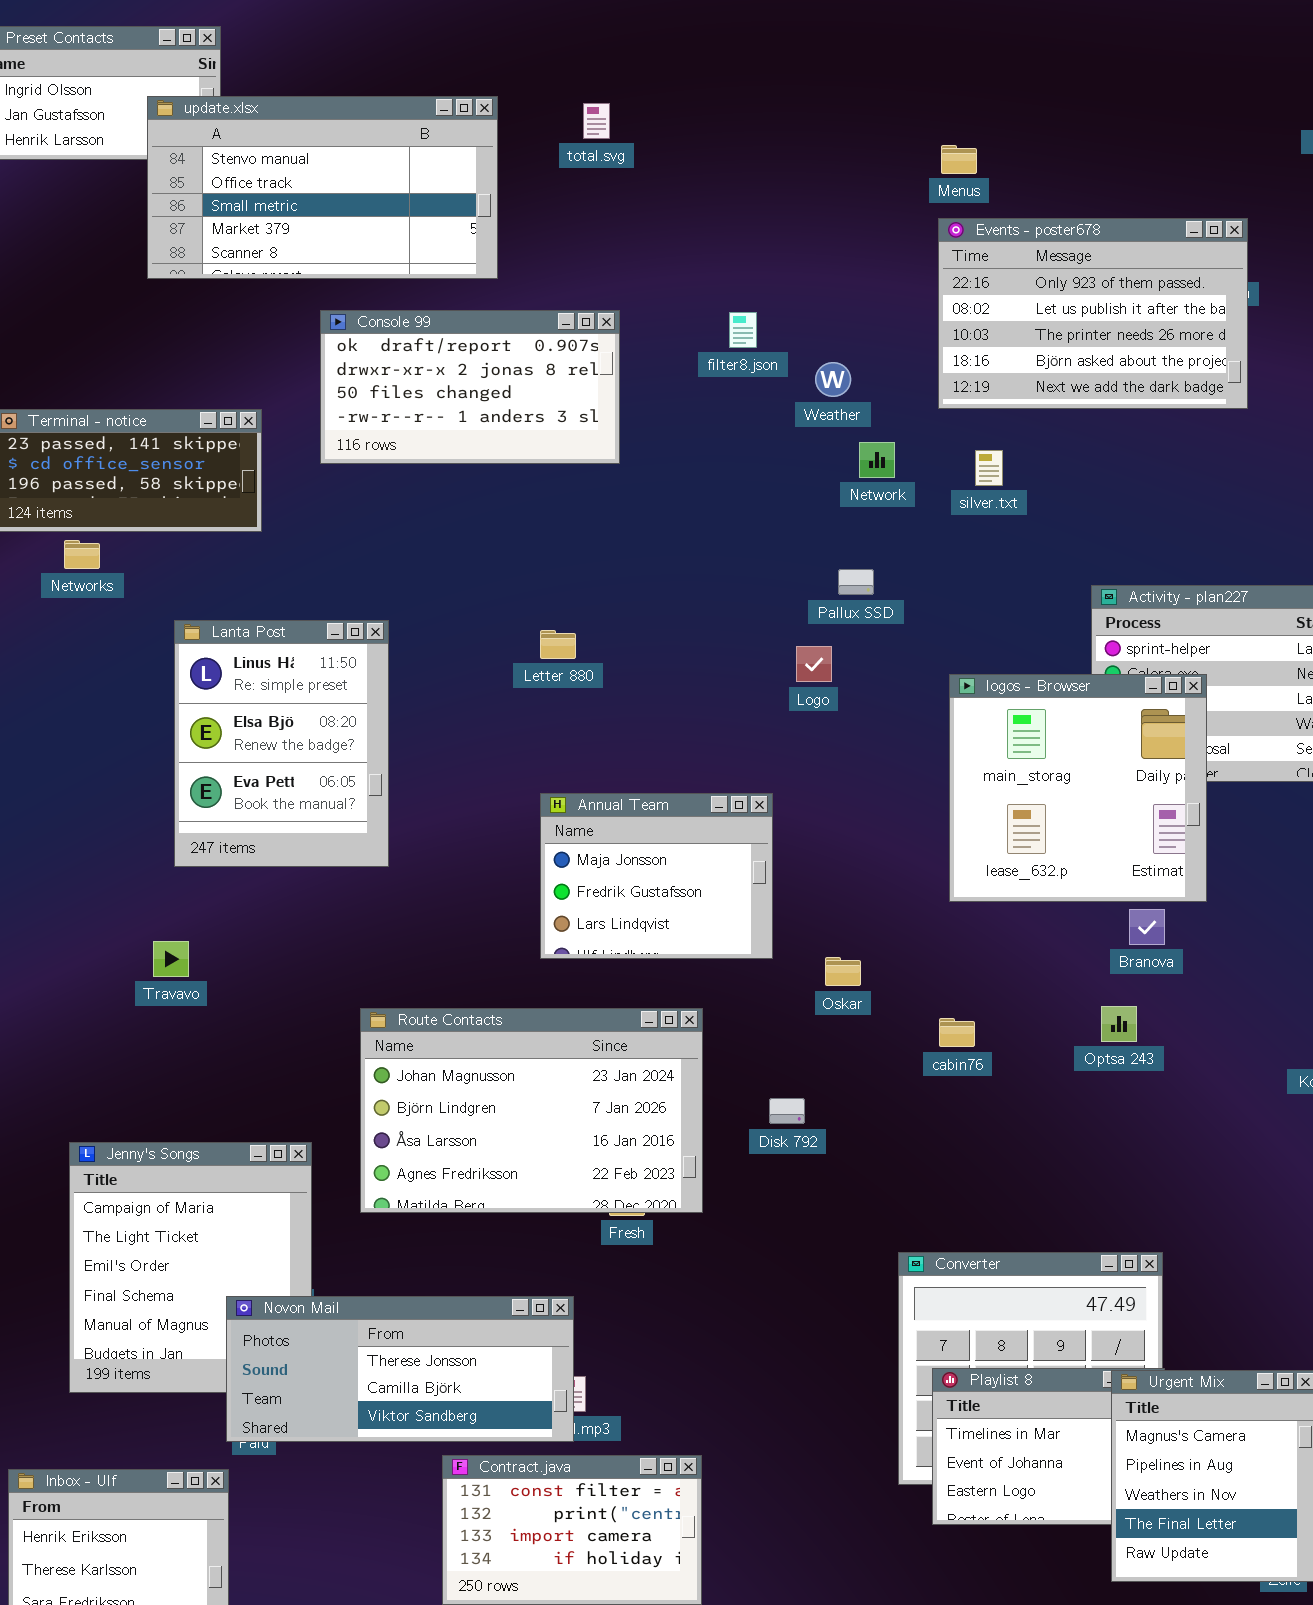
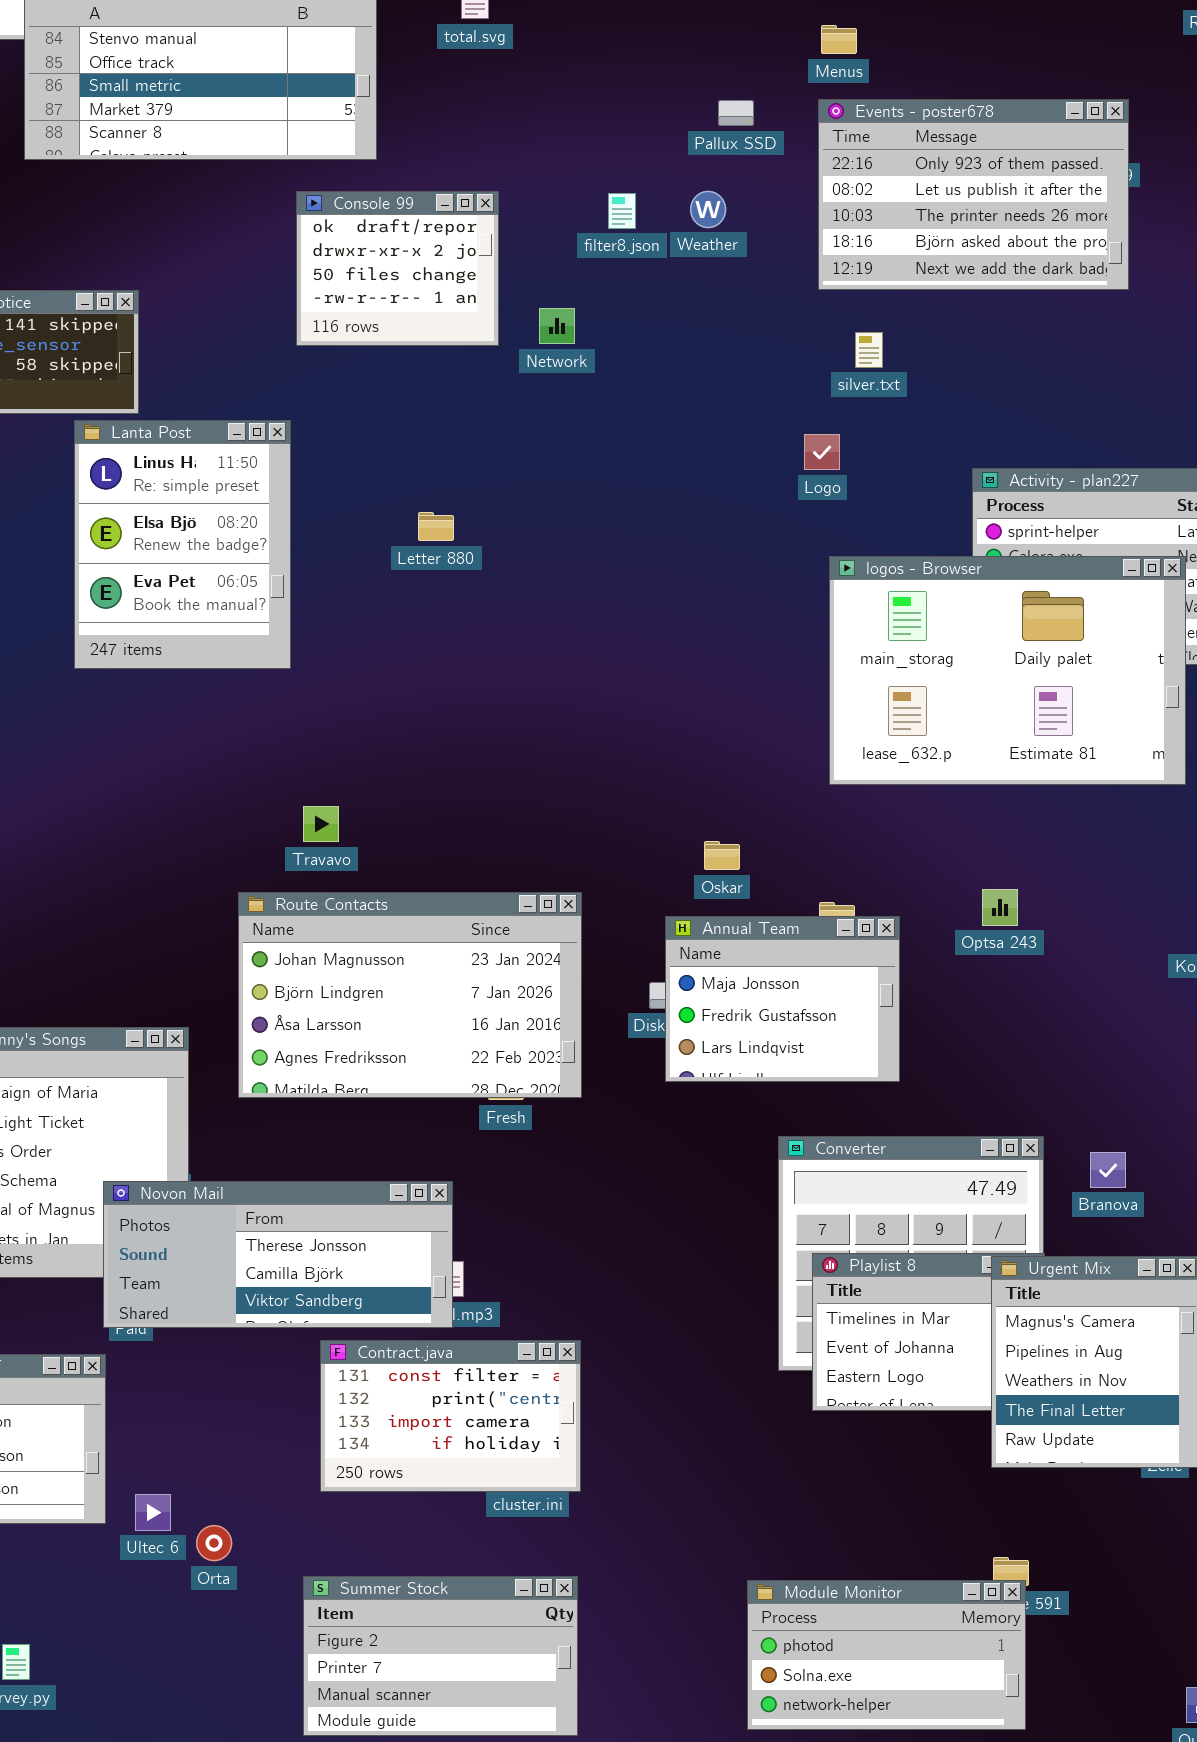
Console 99: [320,310,620,464] -> [296,191,499,346], resized
Weather: [815,362,851,397] -> [690,191,726,228], moved
Network: [859,442,895,478] -> [539,308,575,344], moved
Pallux SSD: [838,569,874,595] -> [718,100,754,126], moved
Lanta Post: [174,620,389,867] -> [74,420,291,669], moved
Logo: [796,646,832,682] -> [804,434,840,470], moved
logos - Browser: [949,674,1207,902] -> [829,556,1186,785], resized
Annual Team: [540,793,773,959] -> [665,916,900,1082], moved
Branova: [1129,909,1165,945] -> [1090,1152,1126,1188], moved
Travavo: [153,941,189,977] -> [303,806,339,842], moved

